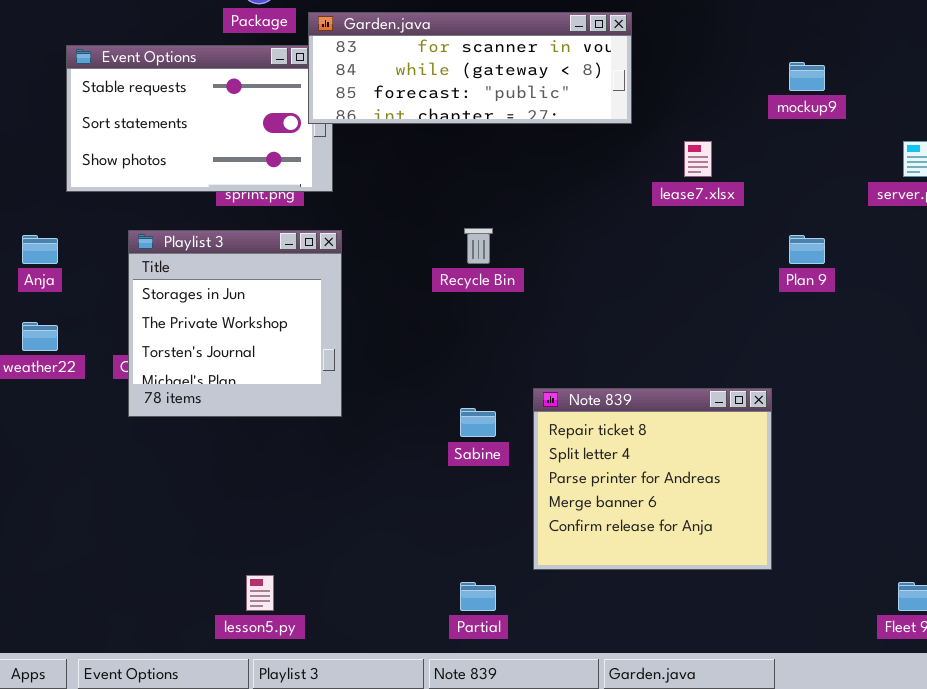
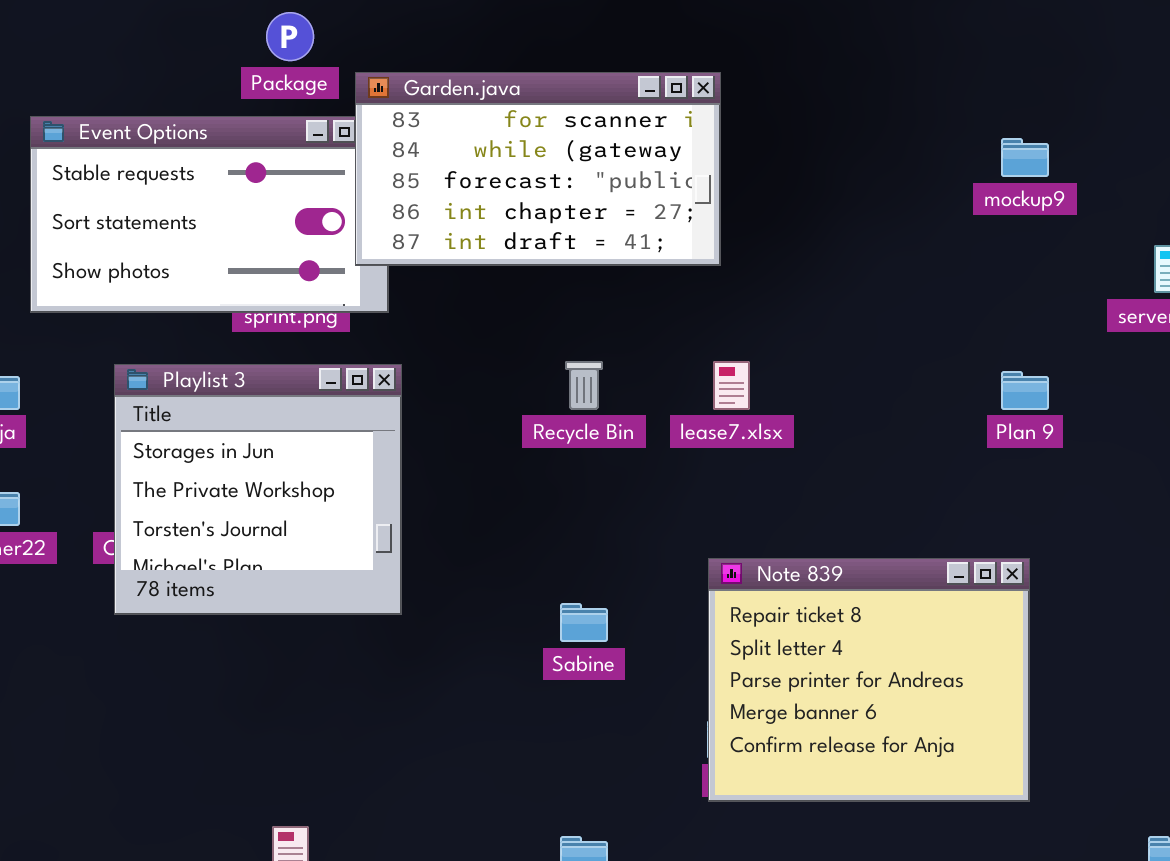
Garden.java: [308,12,632,124] -> [355,72,721,266], resized
lease7.xlsx: [684,141,712,177] -> [713,361,750,410], moved
Note 839: [533,388,772,570] -> [708,558,1030,802], moved

